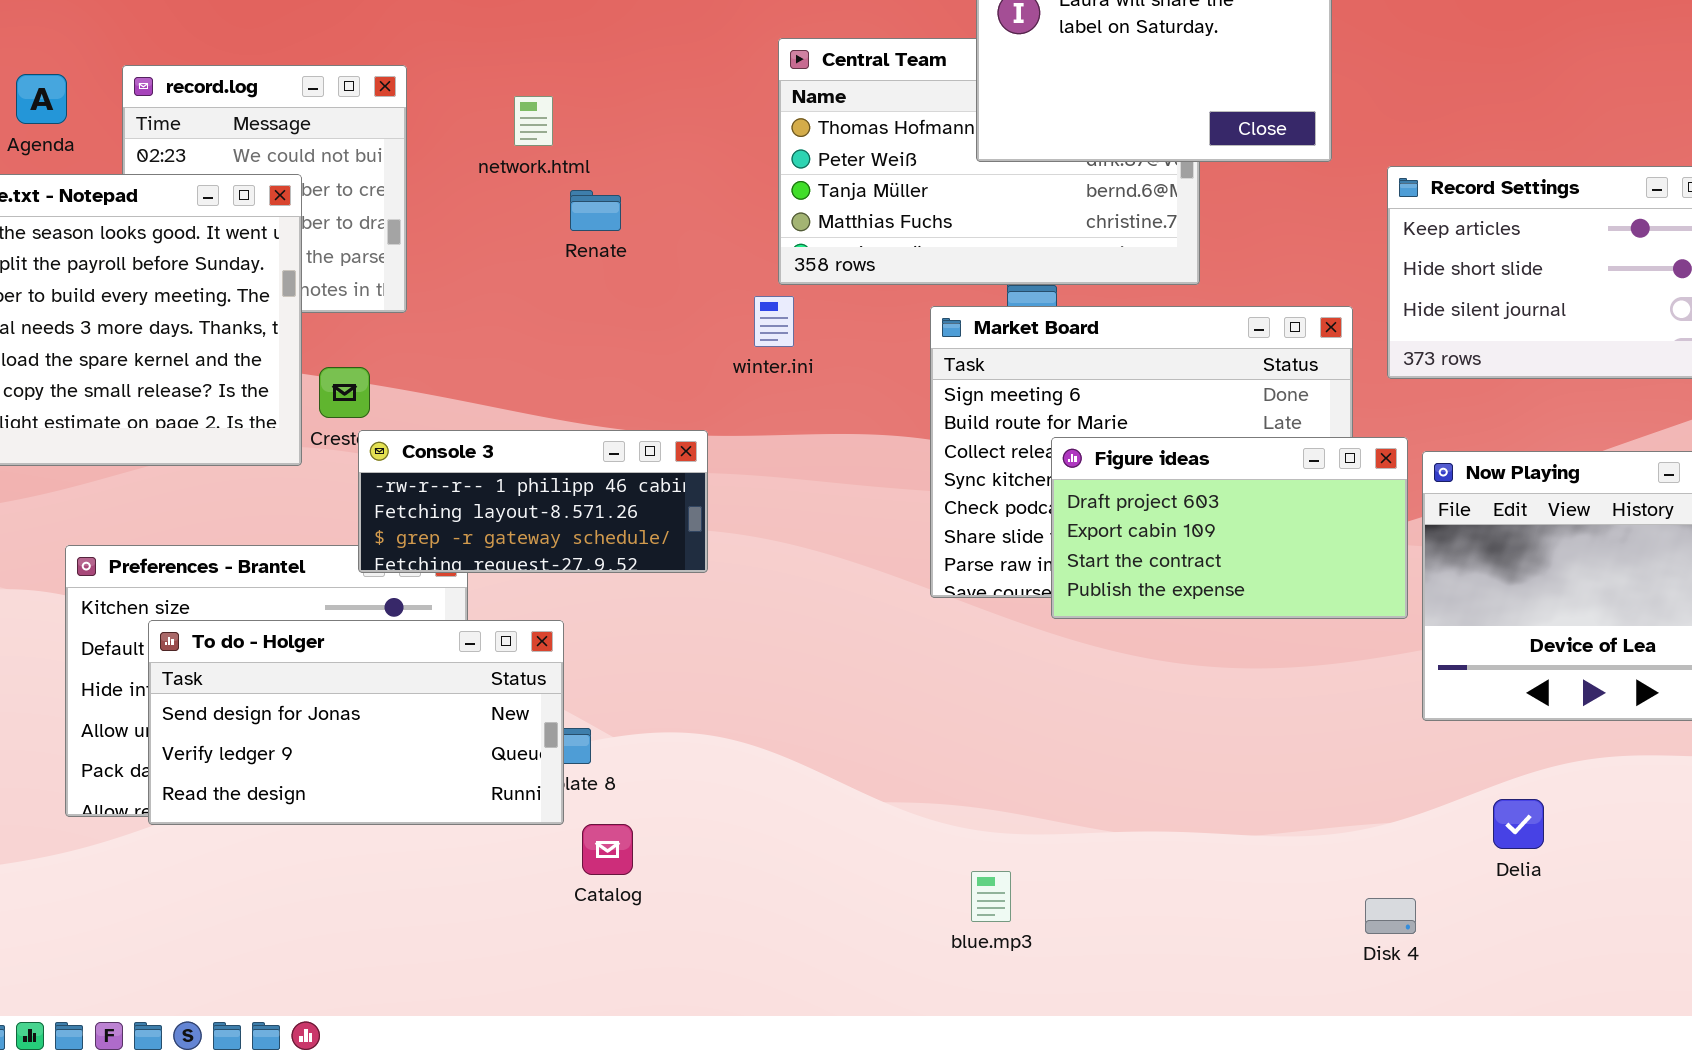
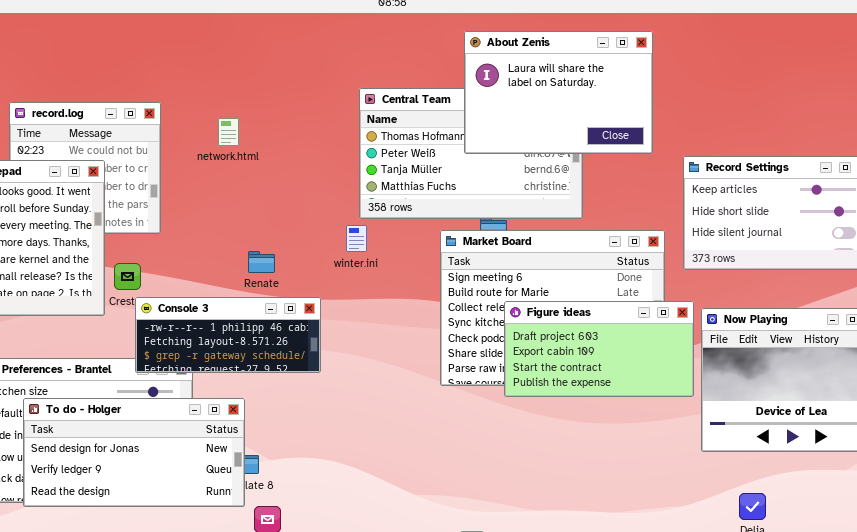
Renate: [570,190,621,231] -> [248,251,275,273], moved

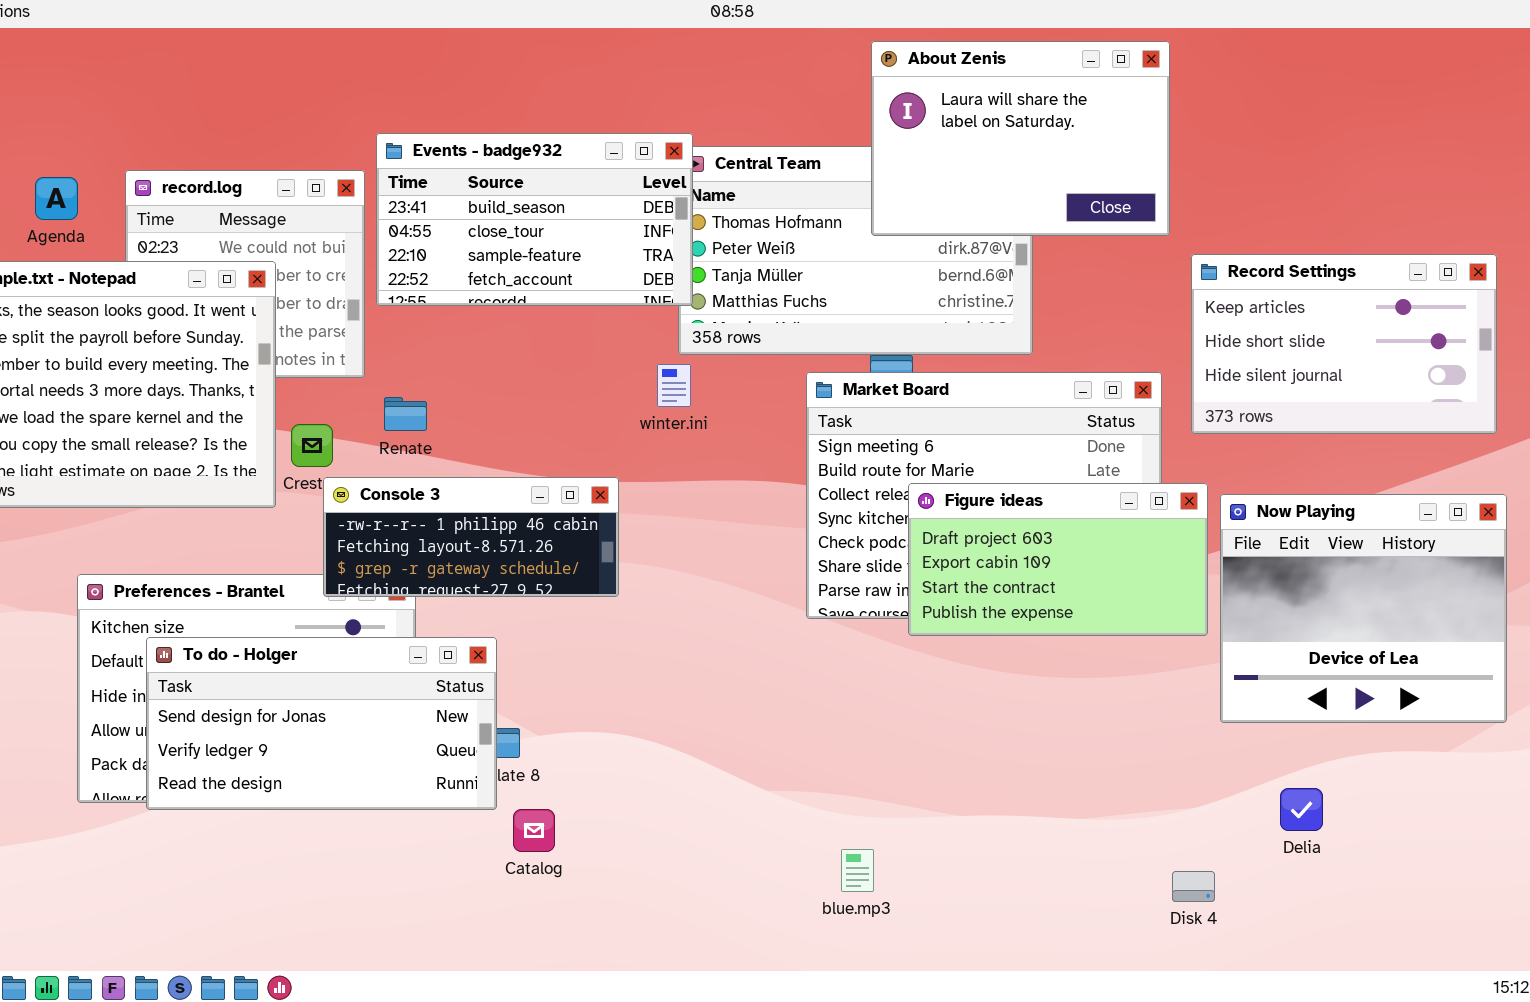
About Zenis: [464,31,653,154] -> [871,41,1170,236], moved
Events - badge932: none -> [376,133,693,306], opened
Renate: [248,251,275,273] -> [384,397,427,431], moved

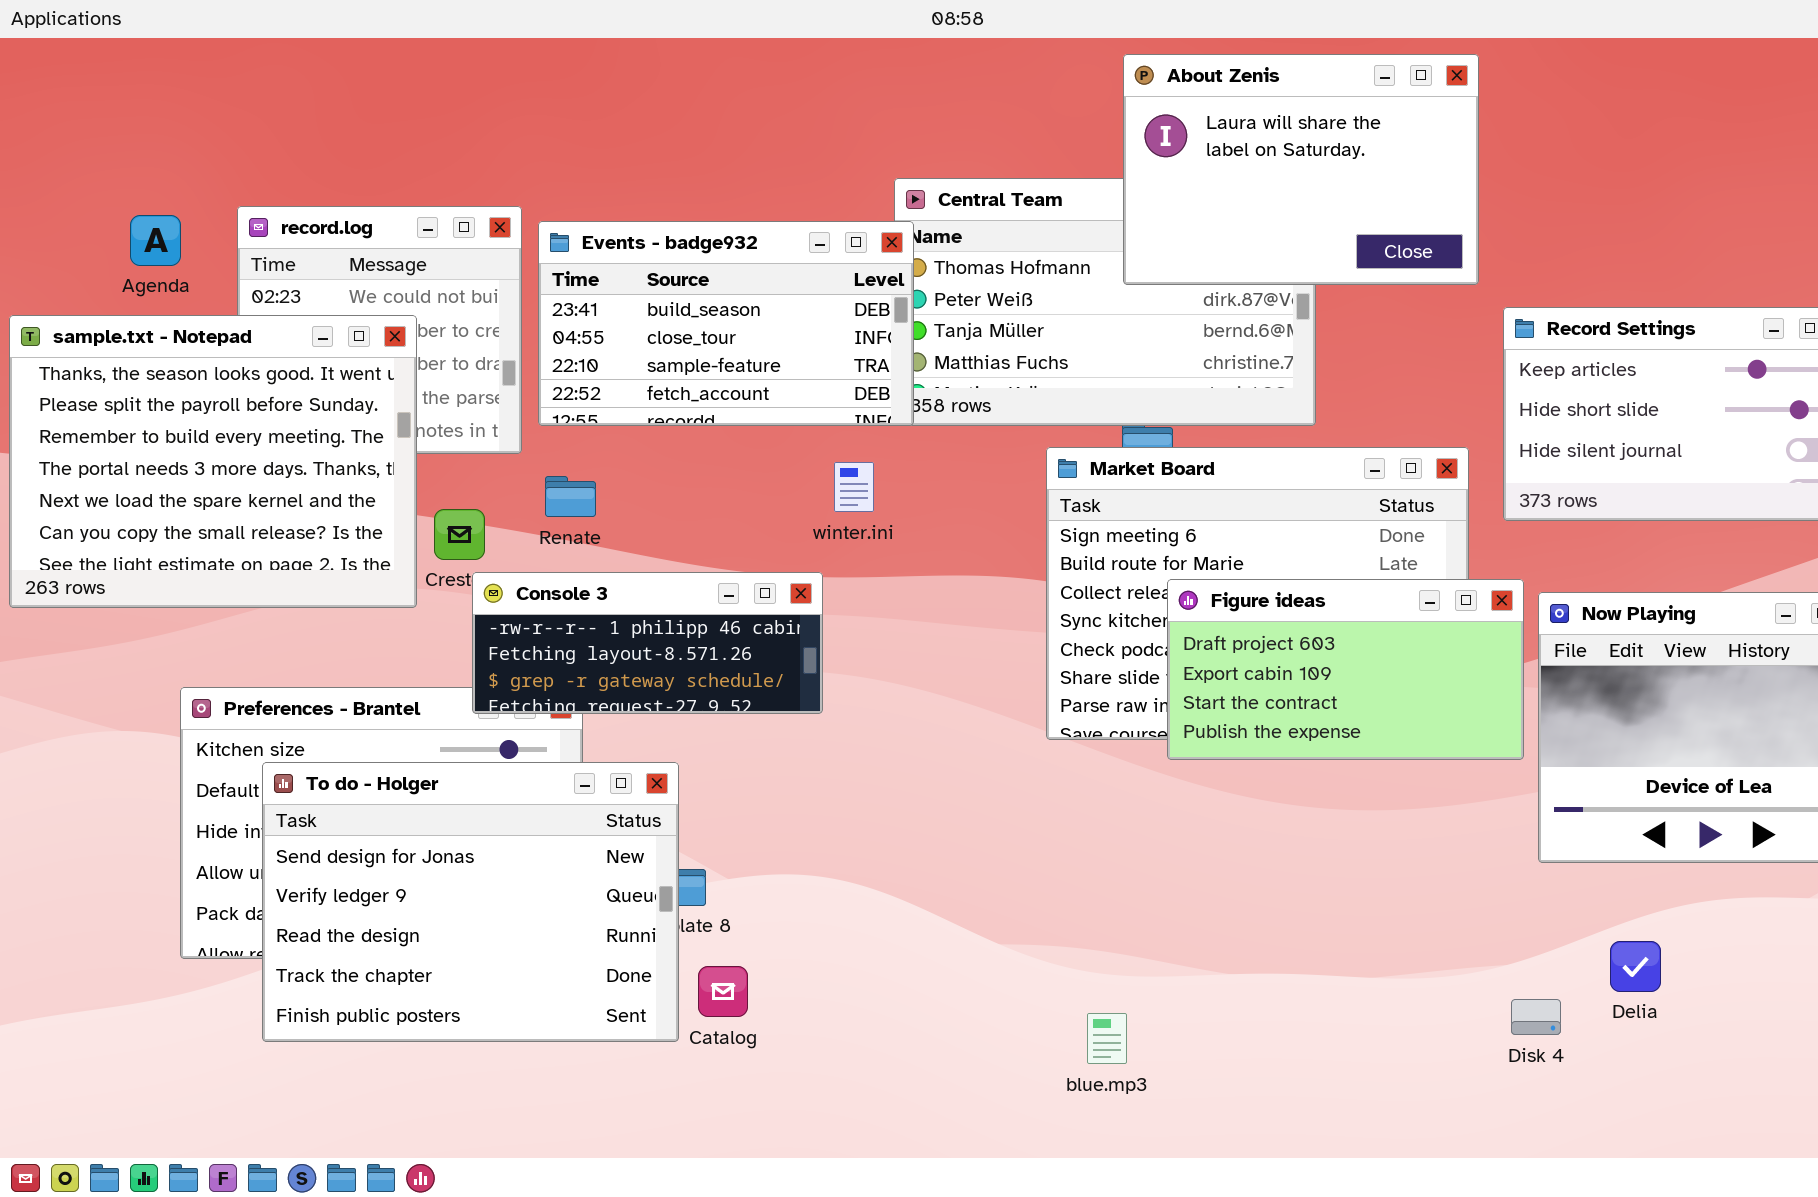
Events - badge932: [376,133,693,306] -> [538,221,914,426], moved
winter.ini: [657,364,691,407] -> [834,462,874,512], moved
To do - Holger: [146,637,497,810] -> [262,762,679,1042], resized
Disk 4: [1172,871,1215,902] -> [1511,999,1561,1035], moved

